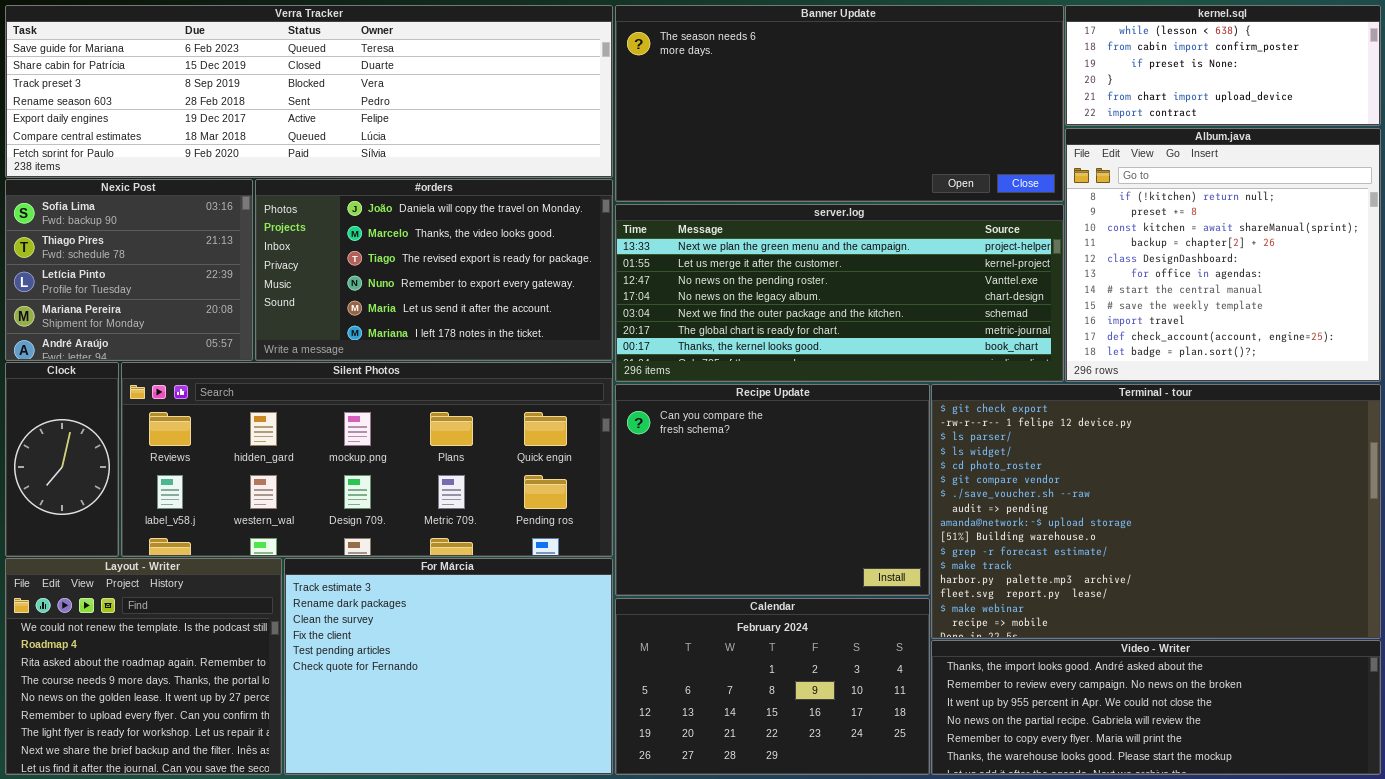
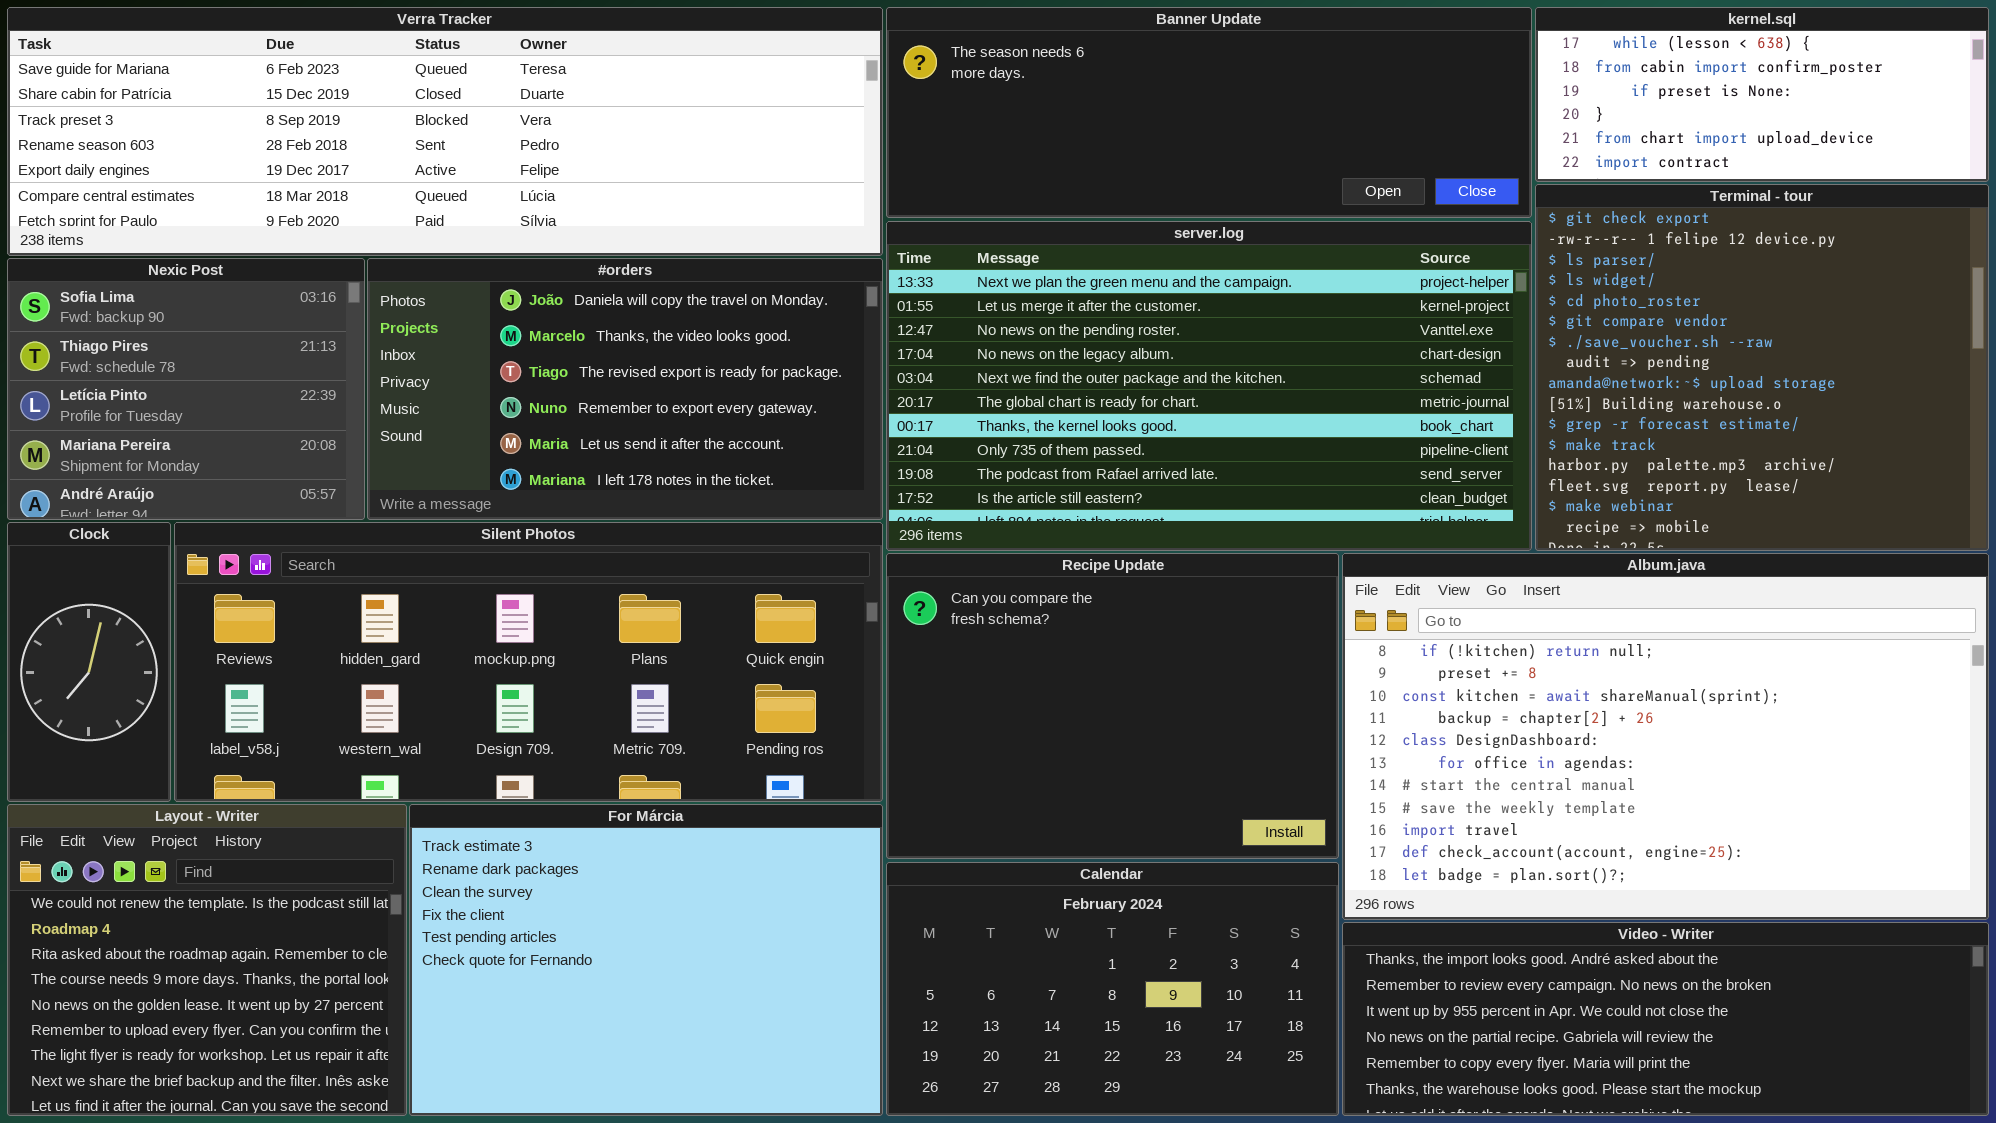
Banner Update: [615,5,1064,202] -> [886,7,1532,218], resized
Album.java: [1065,128,1381,382] -> [1342,553,1989,920], moved, resized
server.log: [615,204,1064,382] -> [886,221,1532,551], resized
Terminal - tour: [931,384,1381,639] -> [1535,184,1989,551], moved, resized

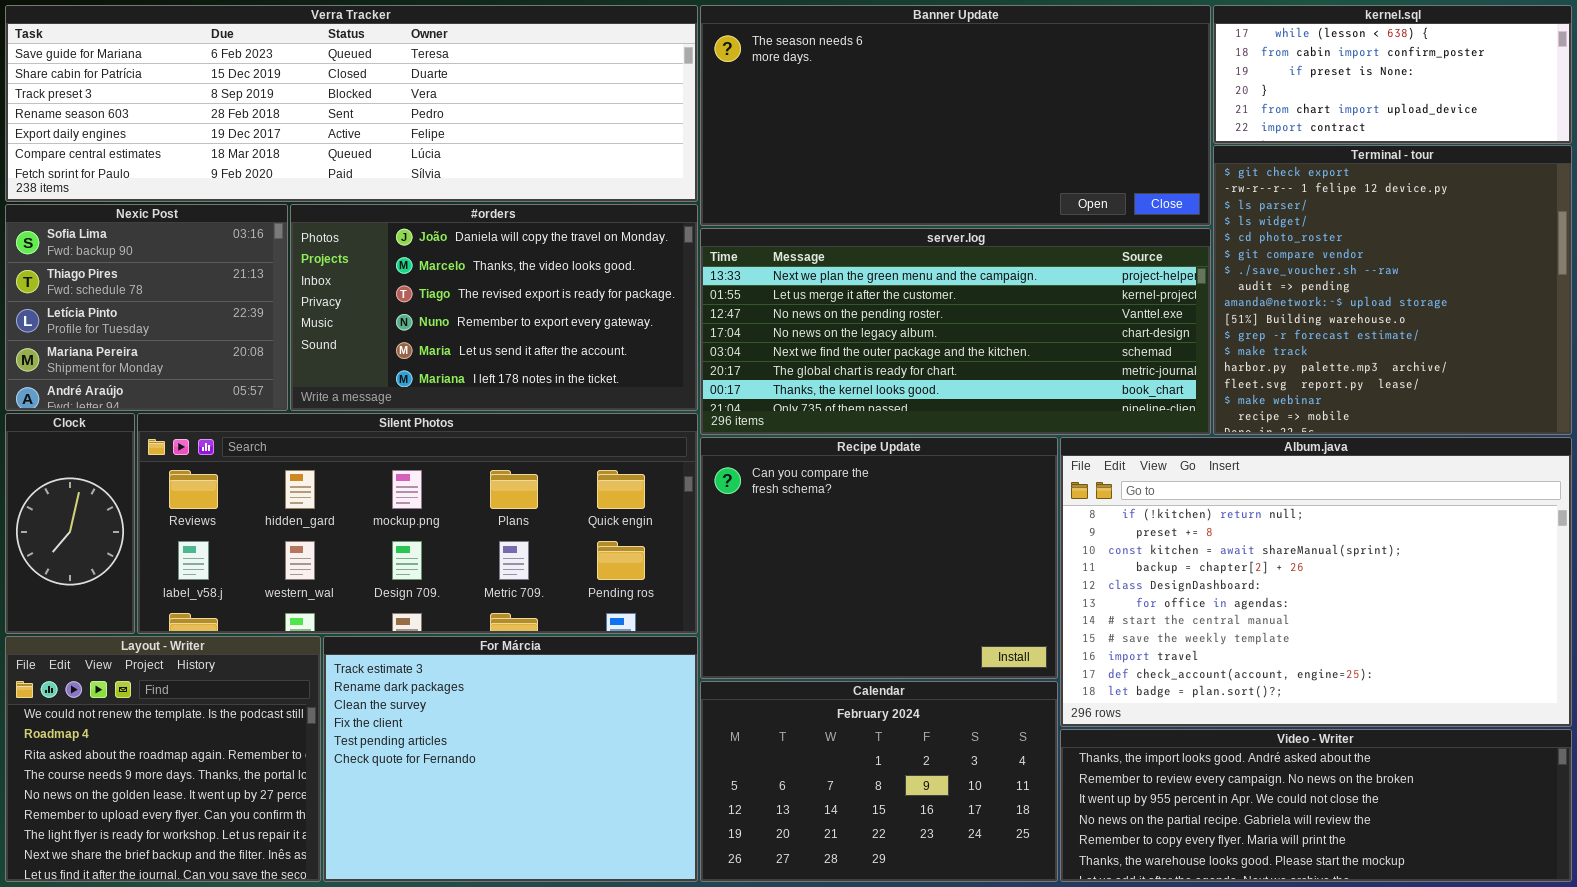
Banner Update: [886,7,1532,218] -> [700,5,1211,226], resized
server.log: [886,221,1532,551] -> [700,228,1211,435], resized

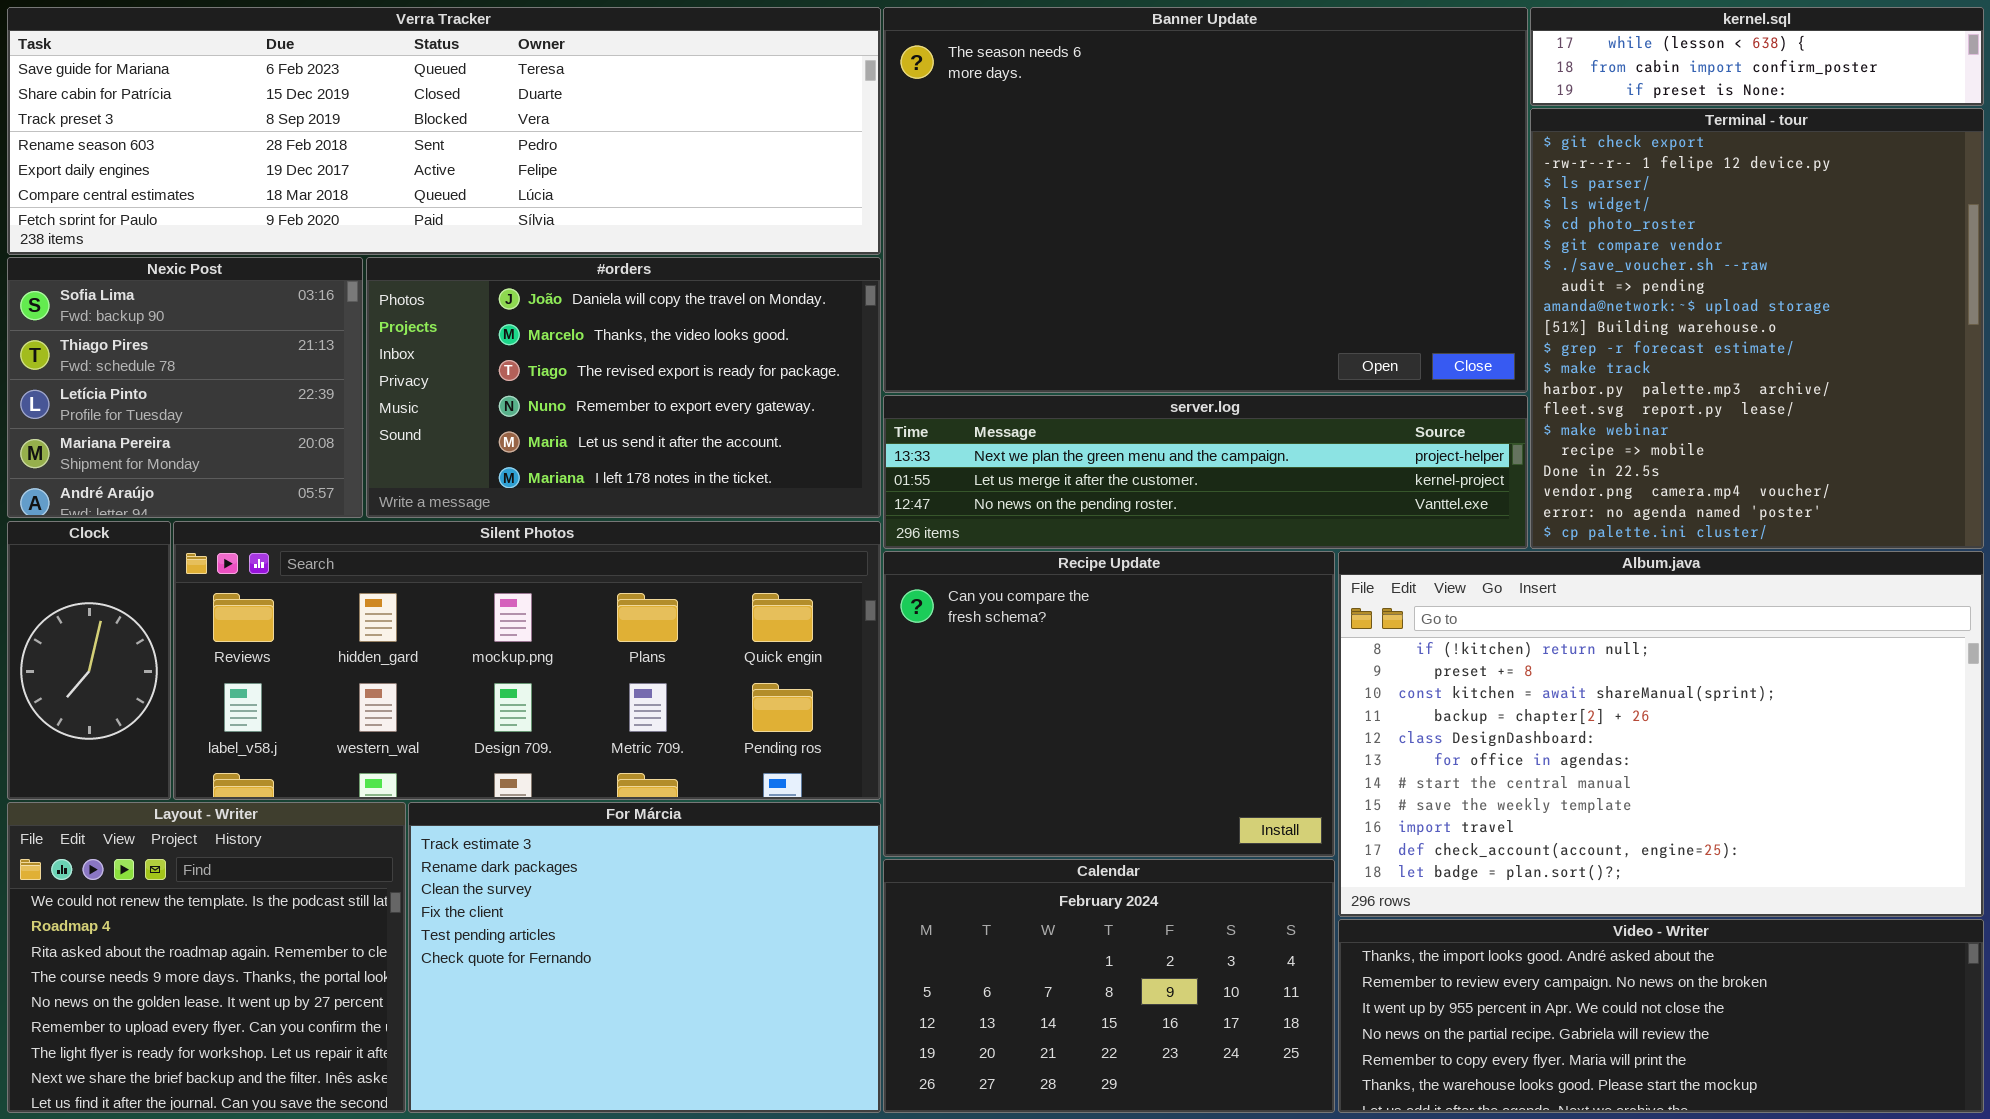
Banner Update: [700,5,1211,226] -> [883,7,1528,393], resized
kernel.sql: [1213,5,1572,144] -> [1530,7,1984,106], resized
Terminal - tour: [1213,145,1572,435] -> [1530,108,1984,549], resized
server.log: [700,228,1211,435] -> [883,395,1528,549], resized

